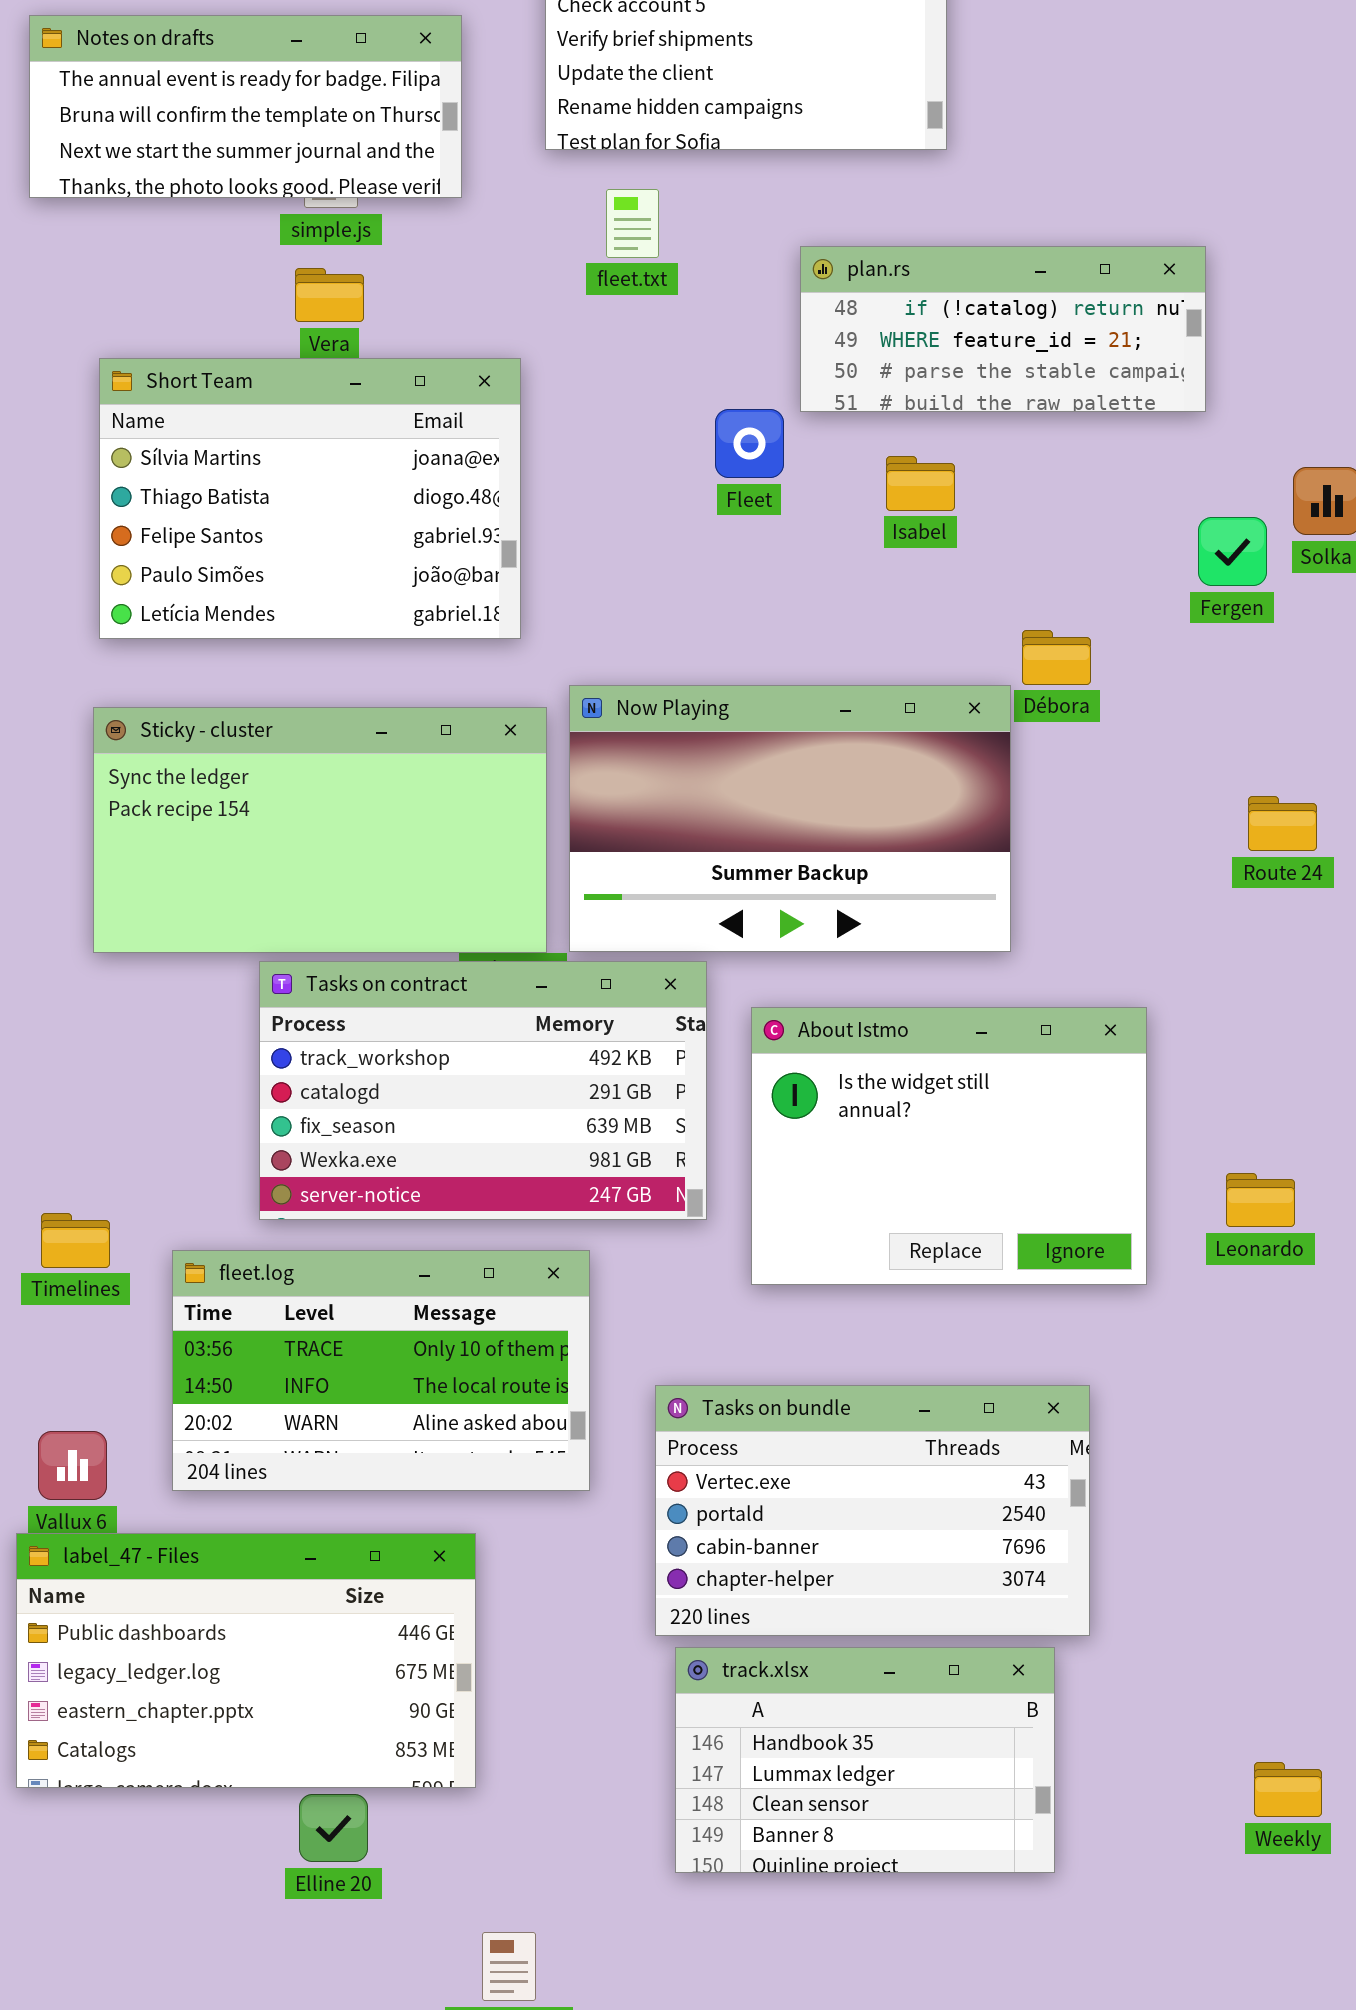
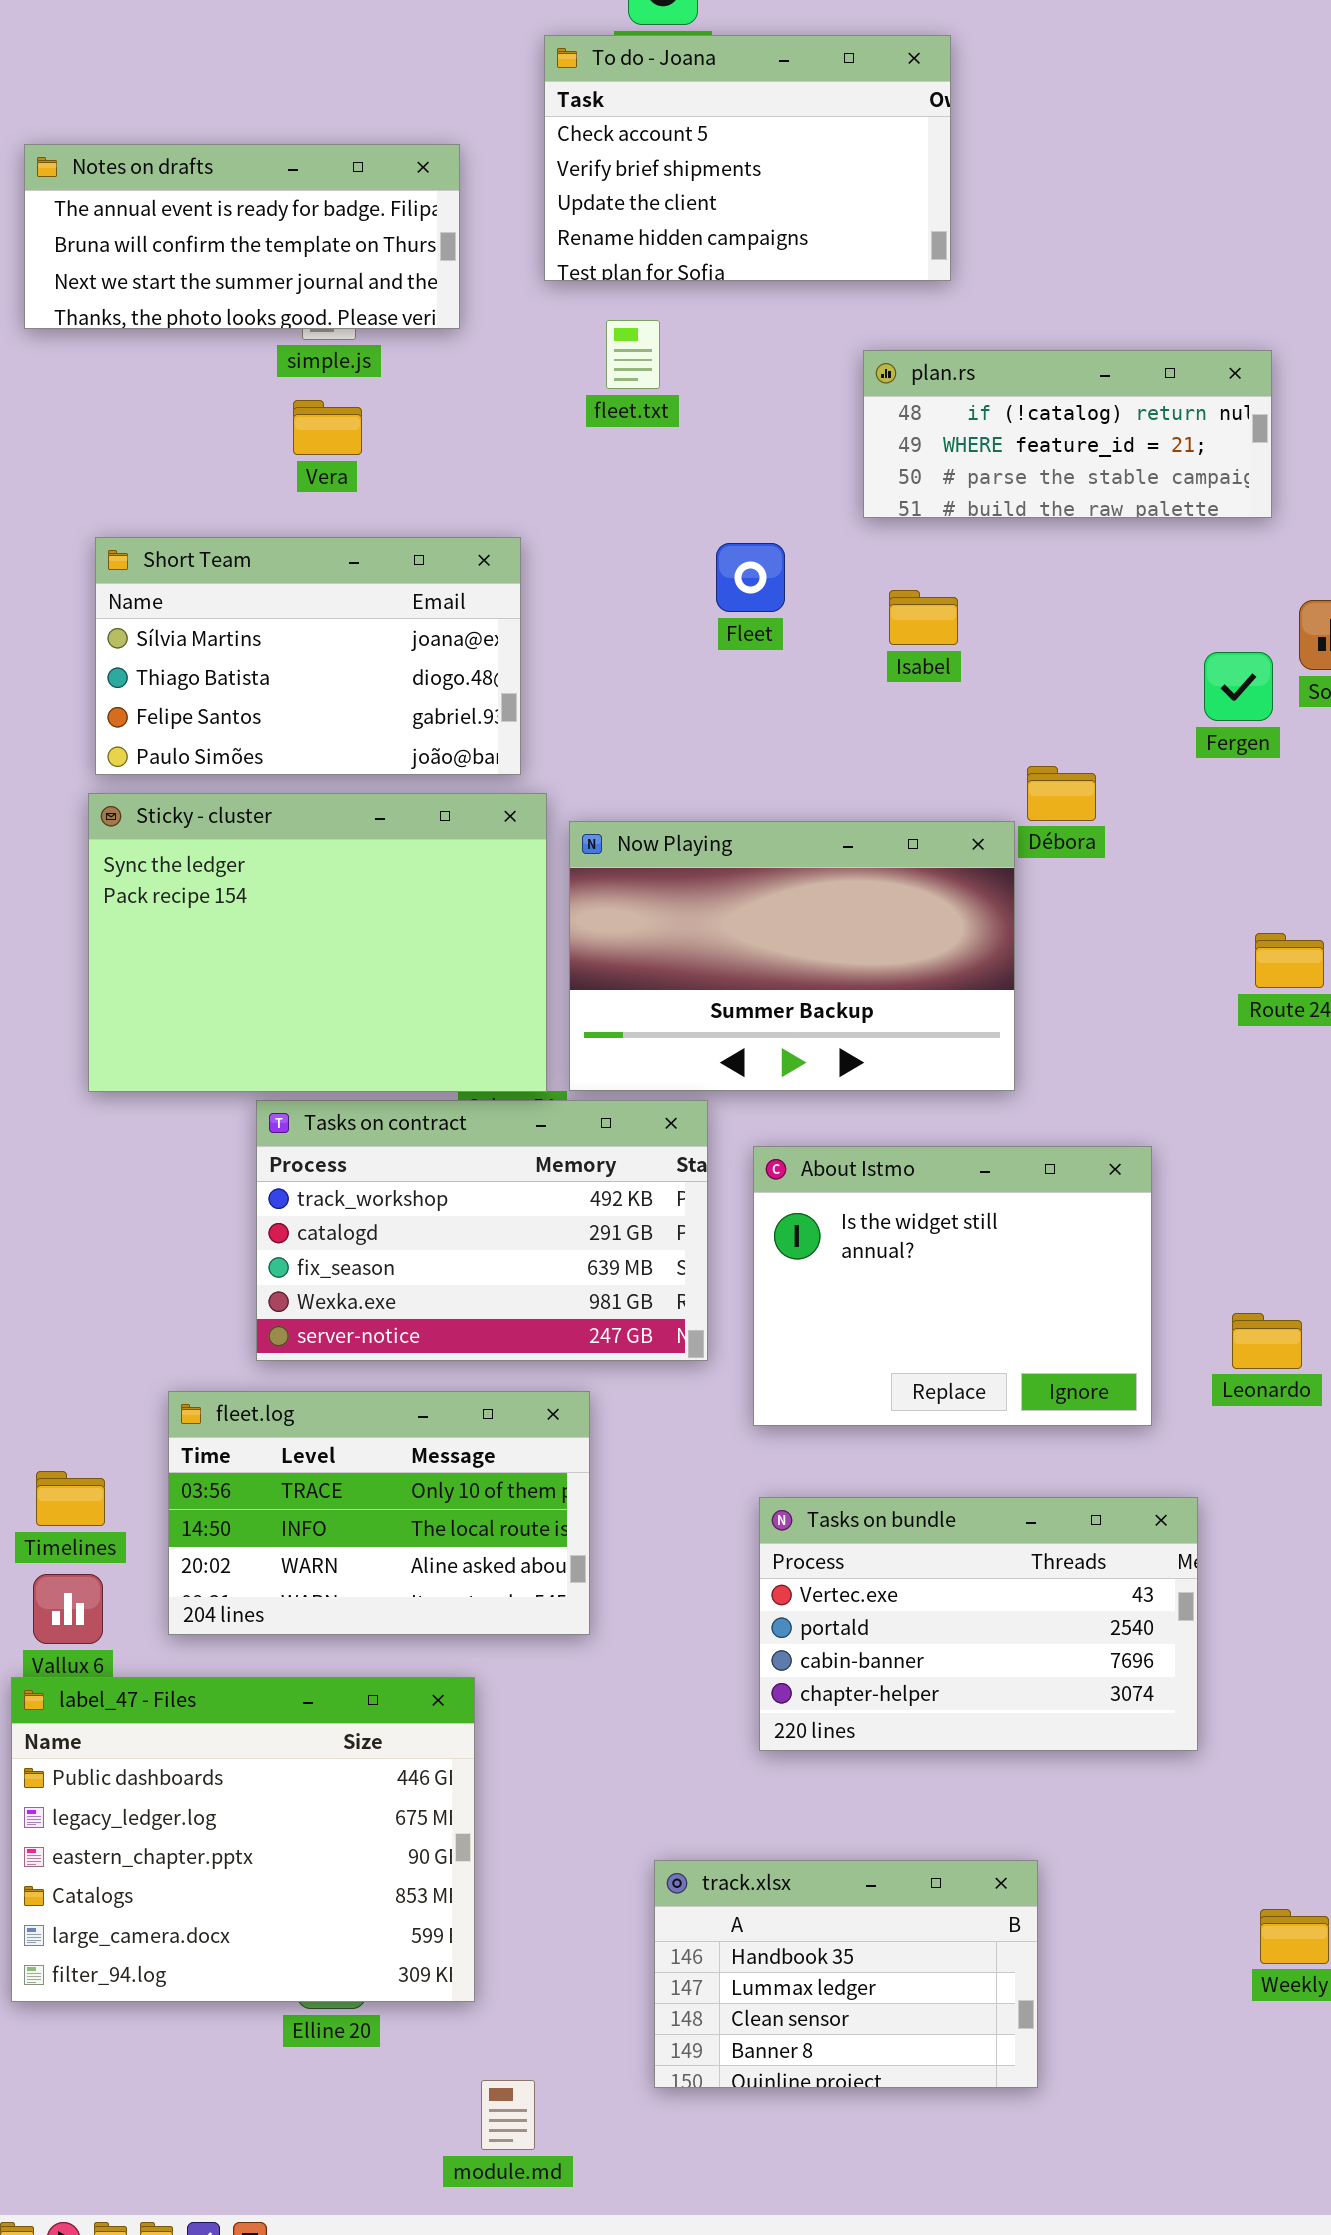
plan.rs: [800,246,1206,412] -> [863,350,1272,518], moved
Short Team: [99,358,521,639] -> [95,537,521,775], resized
Sticky - cluster: [93,707,547,953] -> [88,793,547,1092], resized
Timelines: [41,1213,110,1268] -> [36,1471,105,1526], moved
Tasks on bundle: [655,1385,1090,1636] -> [759,1497,1198,1751], moved
label_47 - Files: [16,1533,476,1788] -> [11,1677,475,2002], resized
track.xlsx: [675,1647,1055,1873] -> [654,1860,1038,2088], moved

